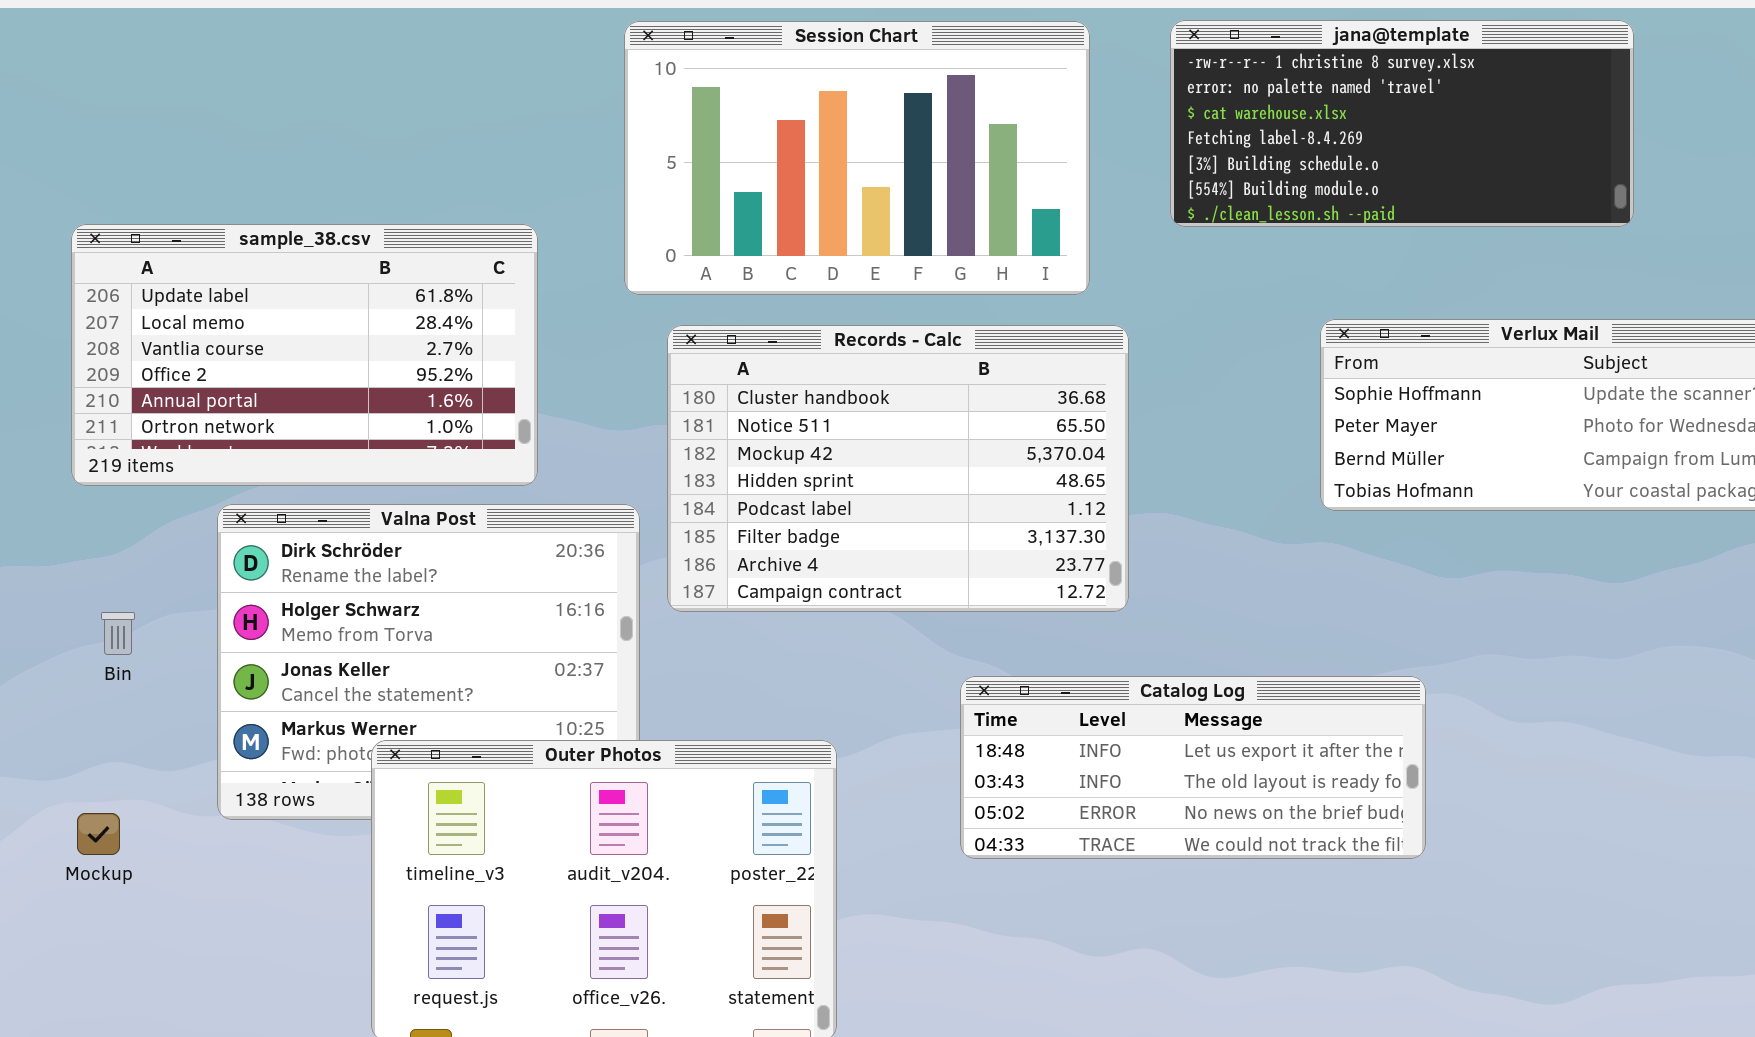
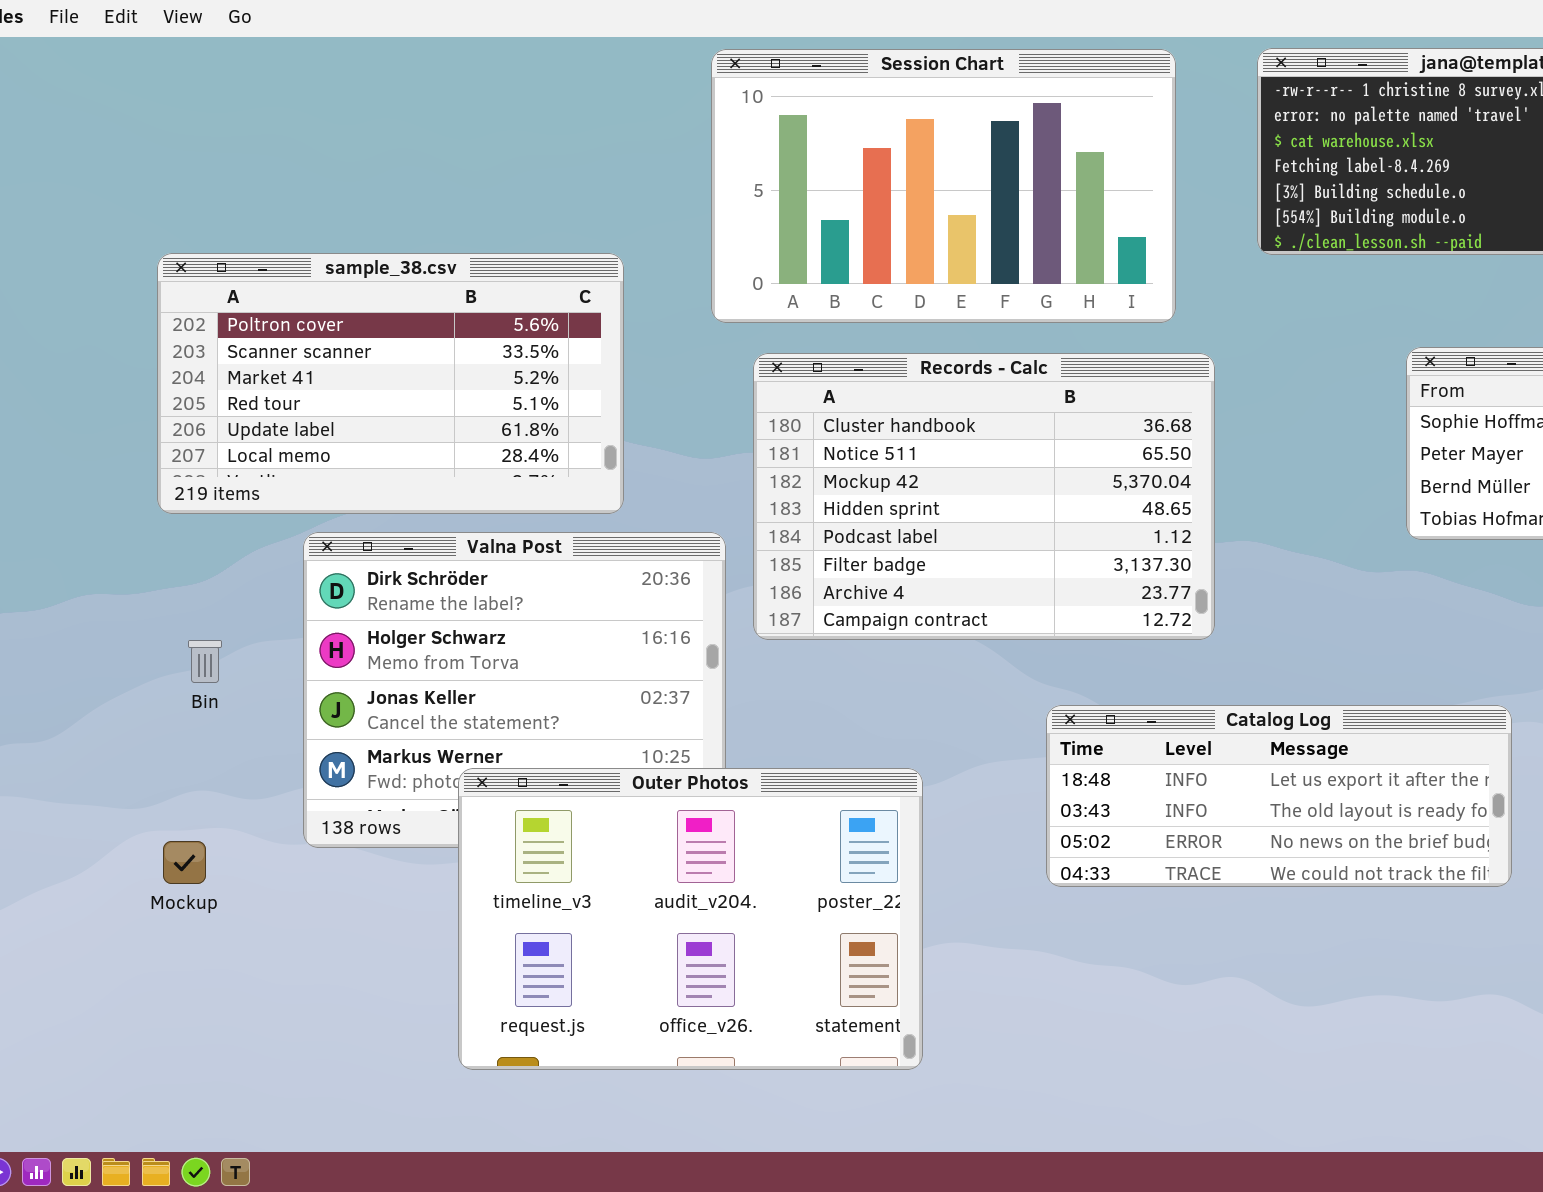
sample_38.csv: [71,224,538,486] -> [157,253,624,514], scrolled up 4 rows

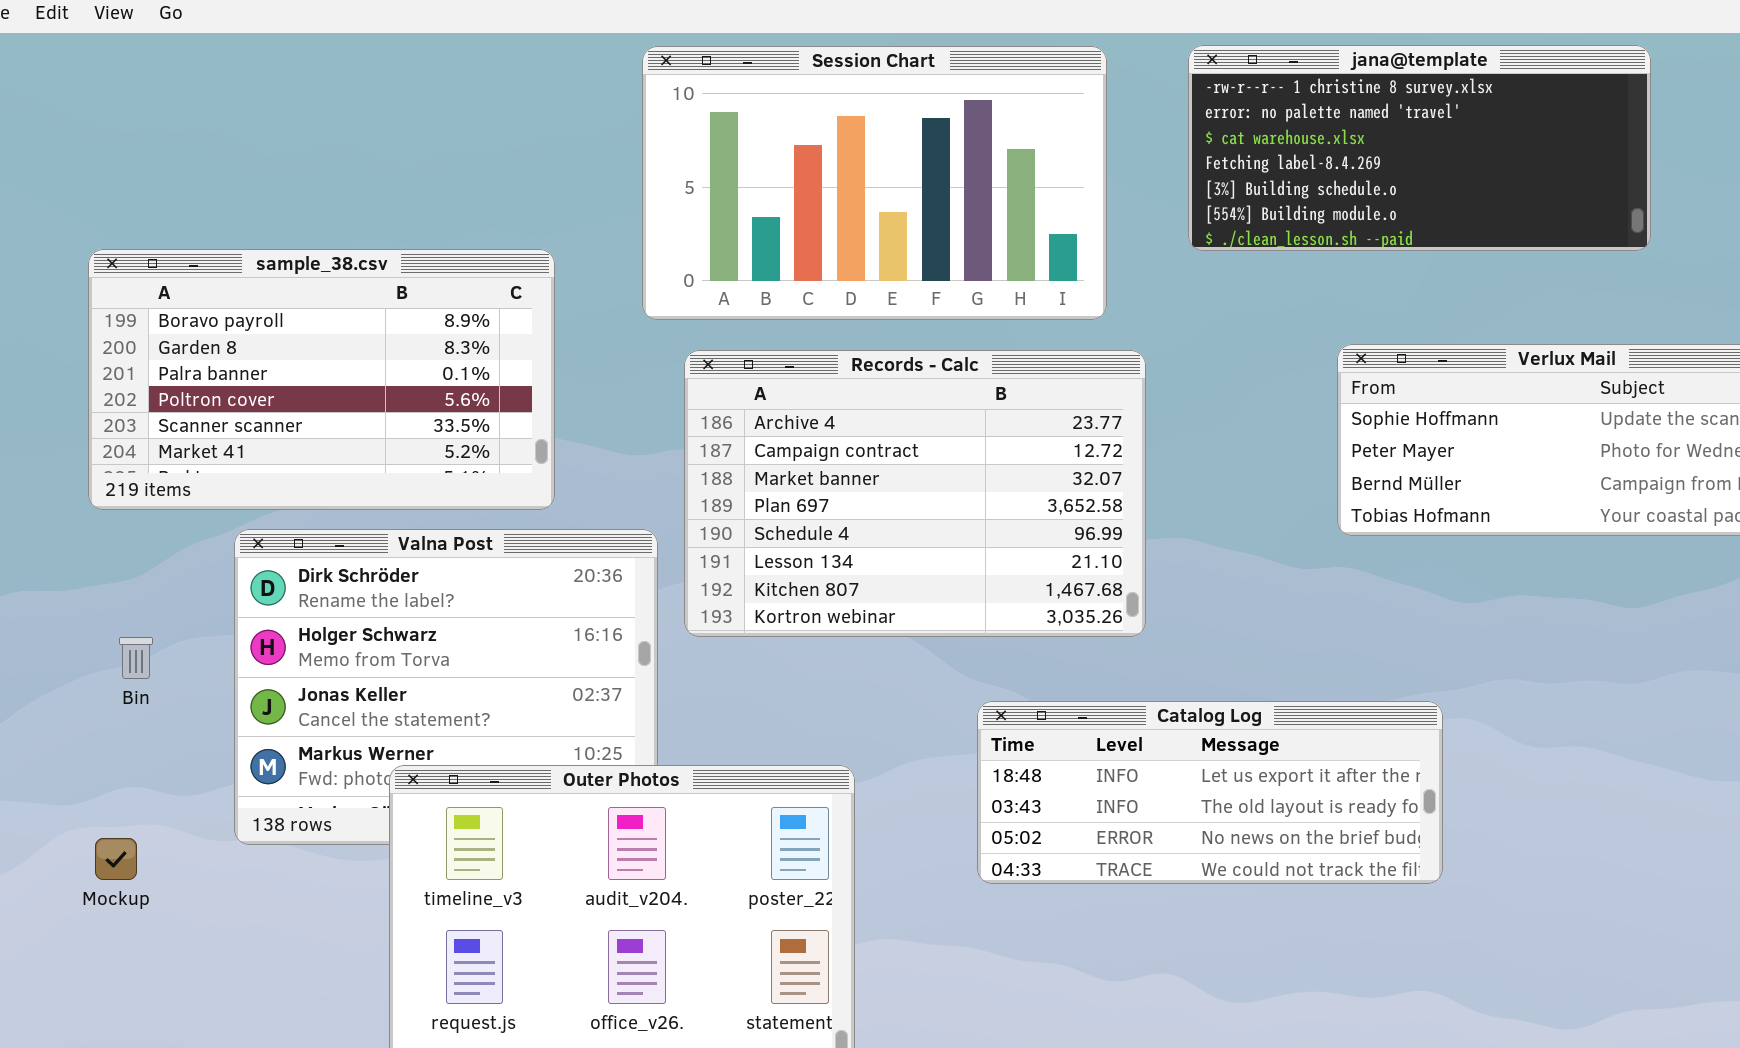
sample_38.csv: [157,253,624,514] -> [88,249,555,510], scrolled up 3 rows
Records - Calc: [753,353,1215,640] -> [684,350,1146,637], scrolled down 6 rows

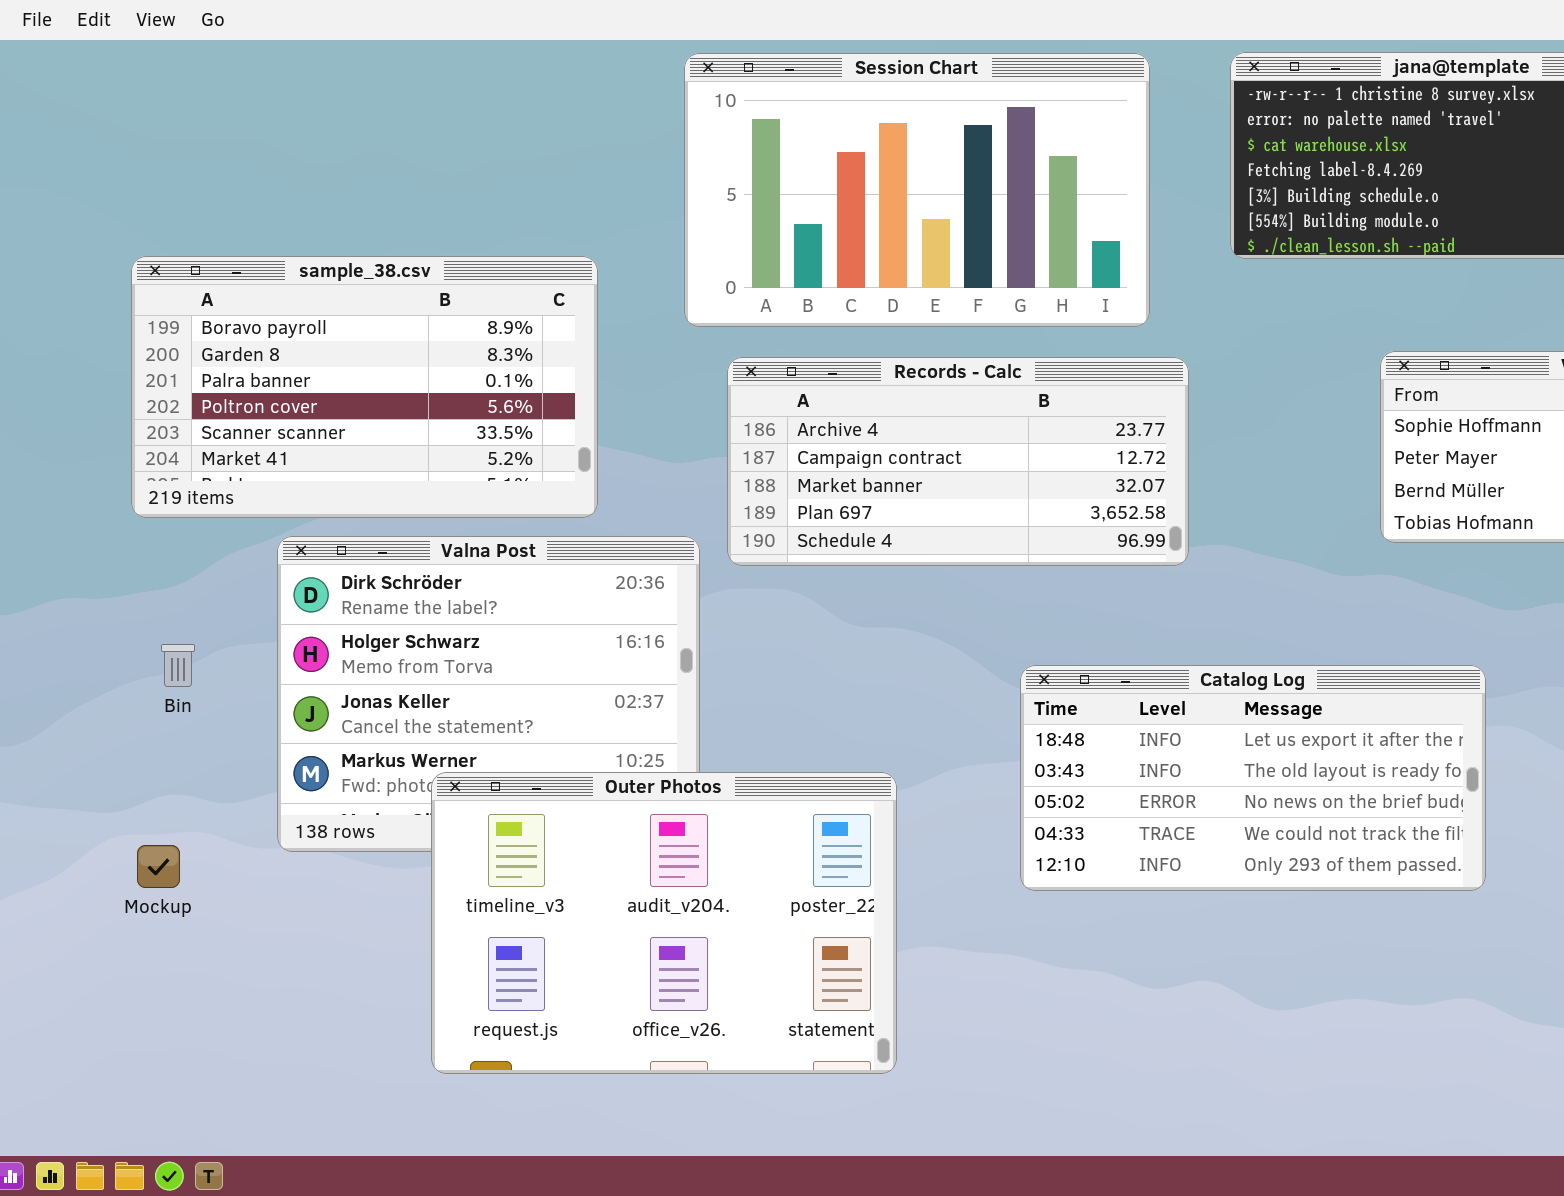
Records - Calc: [684,350,1146,637] -> [727,357,1189,566], resized
Catalog Log: [977,701,1443,884] -> [1020,665,1486,891], resized

